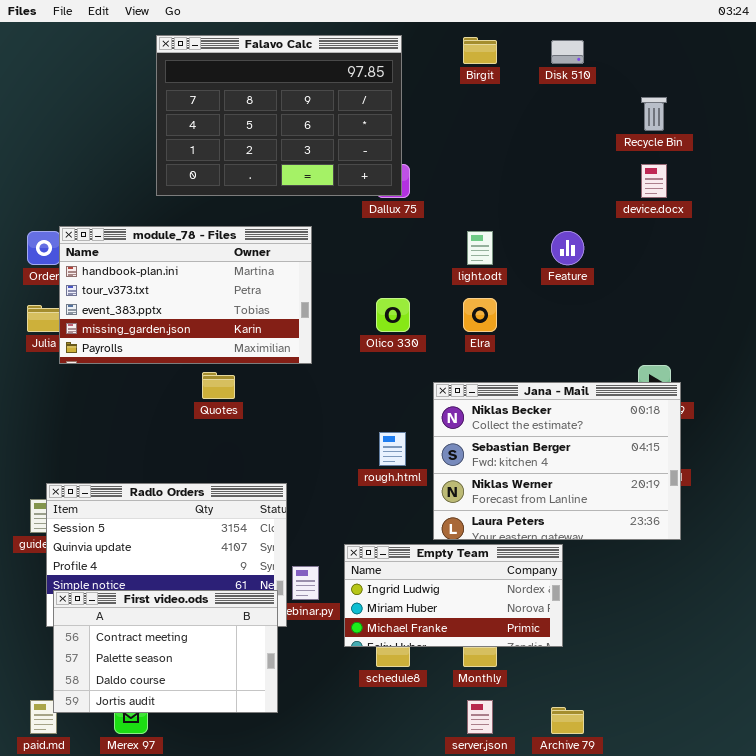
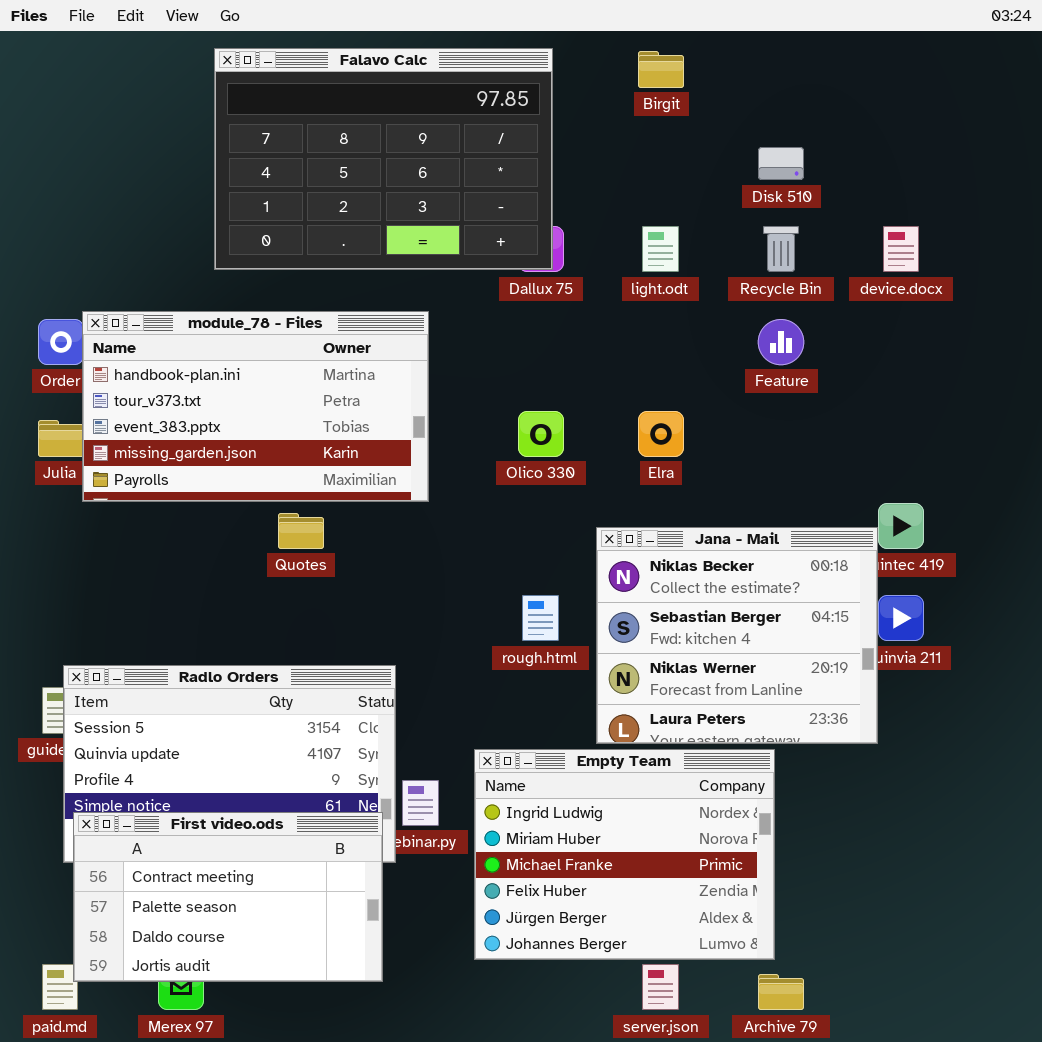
Disk 510: [551,40,584,64] -> [758,147,804,180], moved
Recycle Bin: [641,97,667,131] -> [763,226,799,272], moved
light.odt: [467,231,493,265] -> [642,226,679,272], moved
Jana - Mail: [433,382,681,540] -> [596,527,878,744], resized
Empty Team: [344,544,563,647] -> [474,749,775,960], resized

